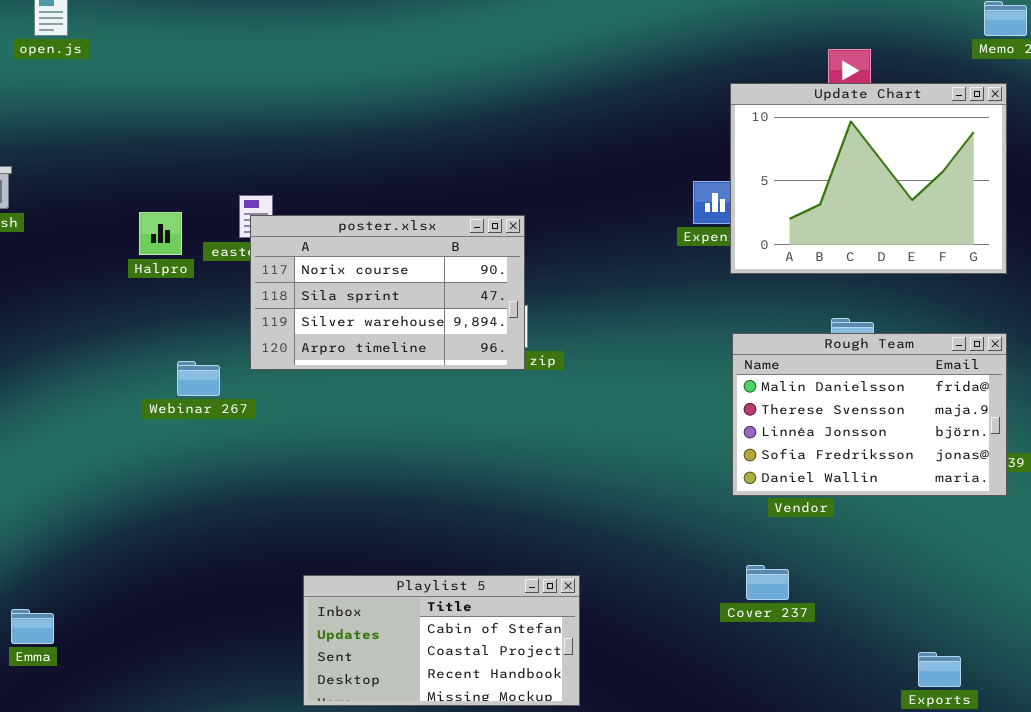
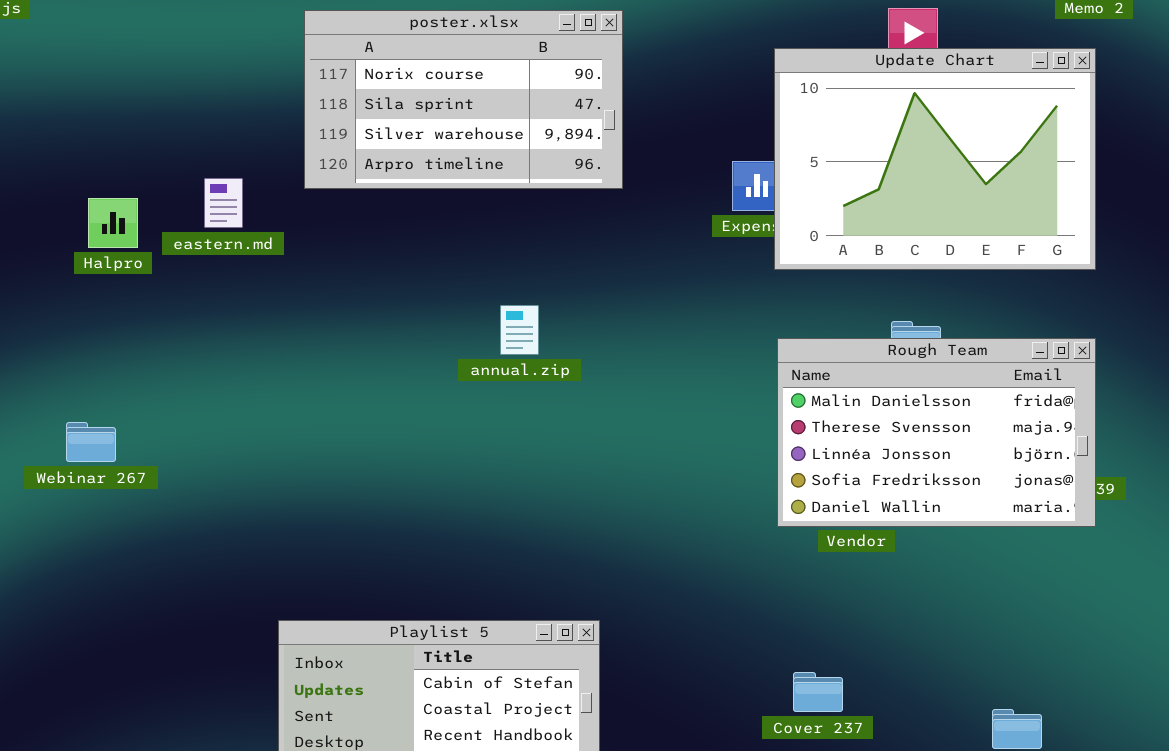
poster.xlsx: [250,215,525,370] -> [304,10,623,189], moved
Webinar 267: [177,361,220,396] -> [66,422,116,462], moved
Cover 237: [746,565,789,600] -> [793,672,843,712], moved

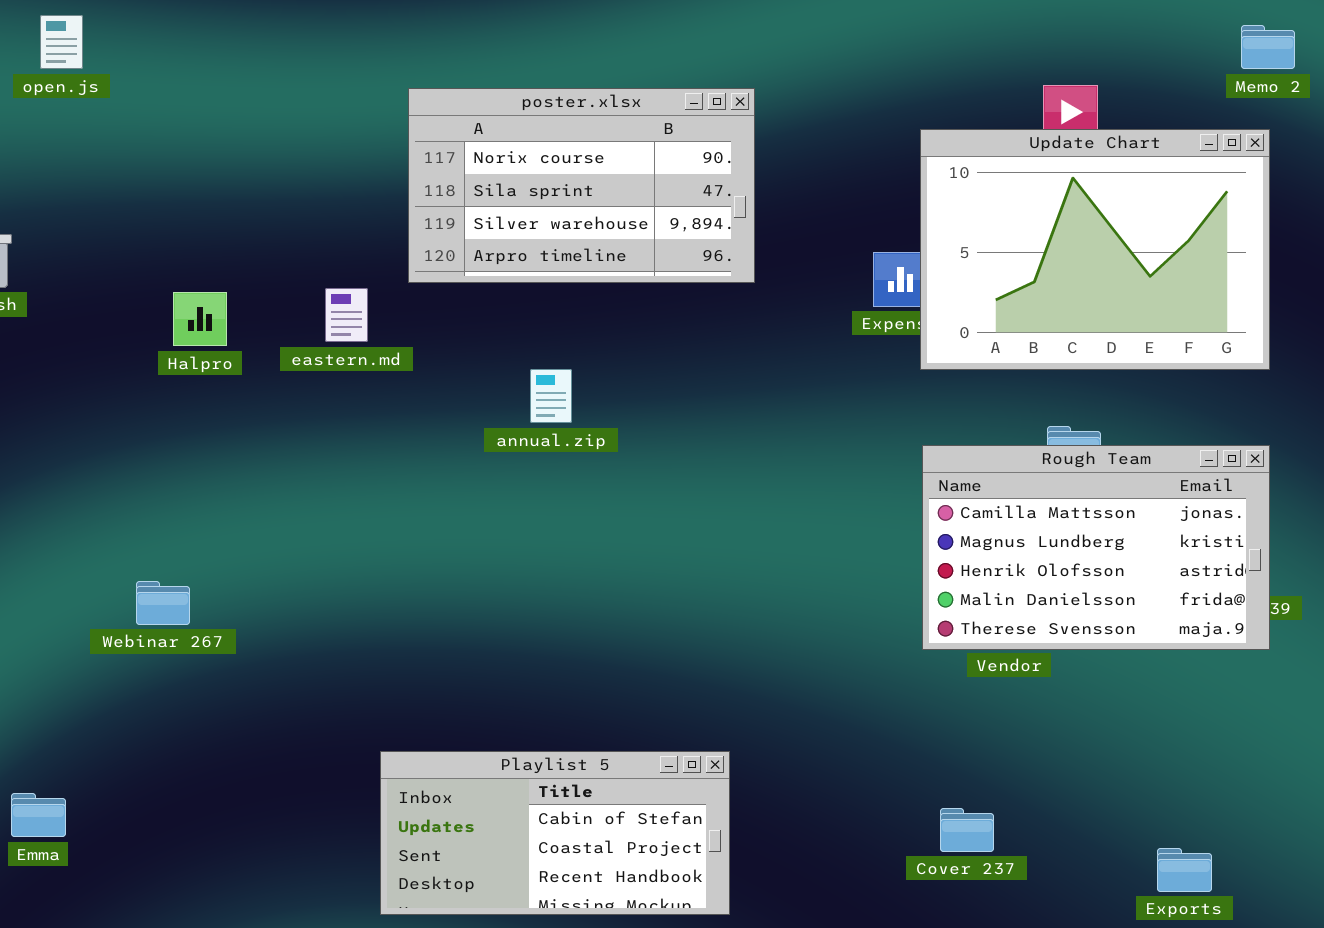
eastern.md: [204,178,243,228] -> [325,288,368,342], moved
annual.zip: [500,305,539,355] -> [530,369,572,423], moved
Rough Team: [777,338,1096,527] -> [922,445,1270,650], scrolled up 3 rows
Webinar 267: [66,422,116,462] -> [136,581,190,625], moved

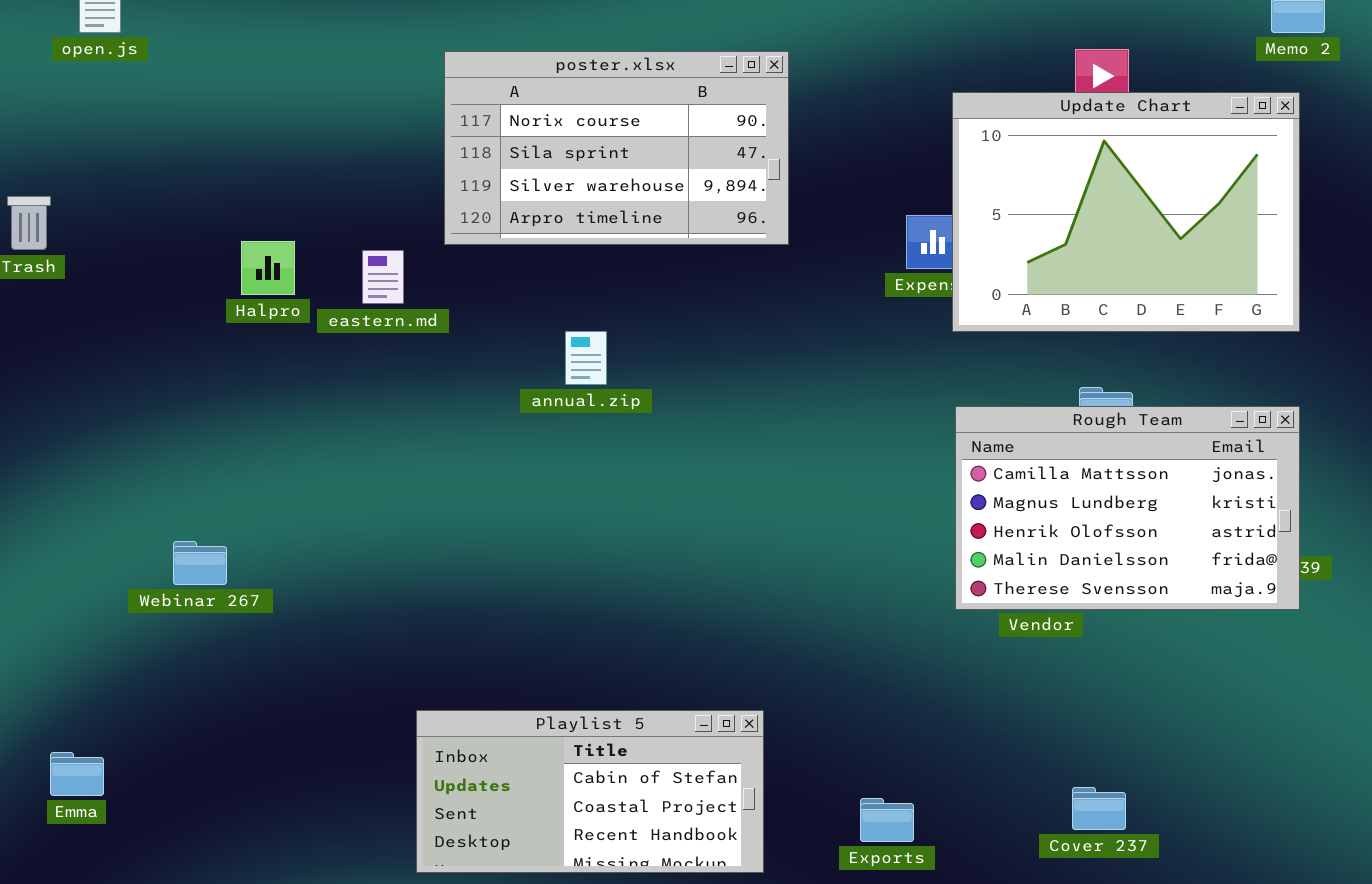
Halpro: [173,292,227,346] -> [241,241,295,295], moved
Cover 237: [940,808,994,852] -> [1072,787,1126,830], moved
Exports: [1157,848,1212,892] -> [860,798,914,842], moved

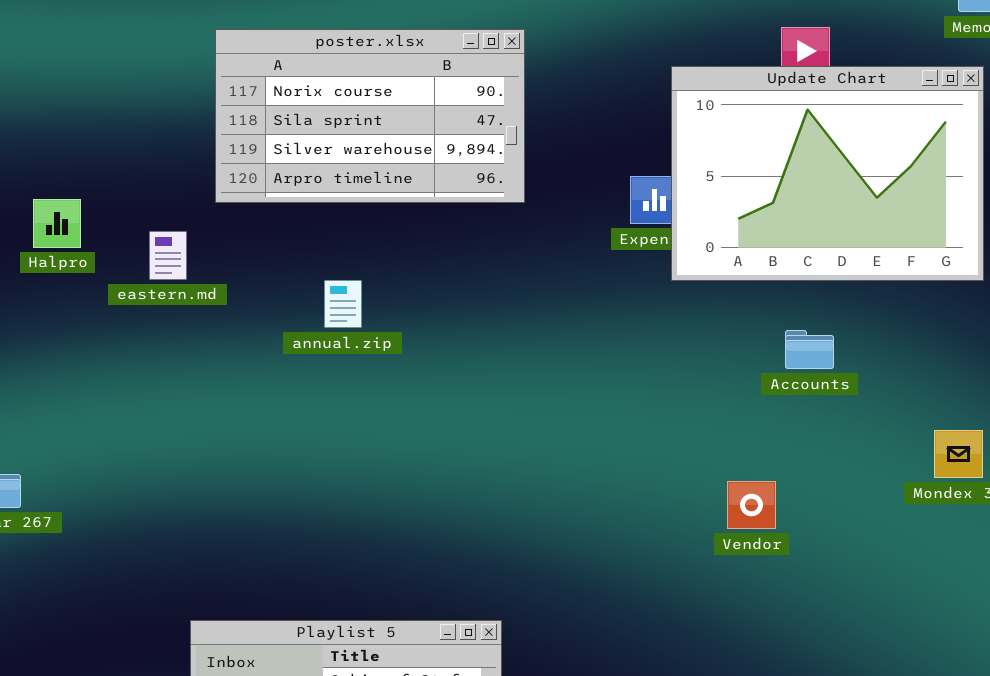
eastern.md: [362,250,404,304] -> [149,231,187,280], moved
Rough Team: [955,406,1300,610] -> none, closed

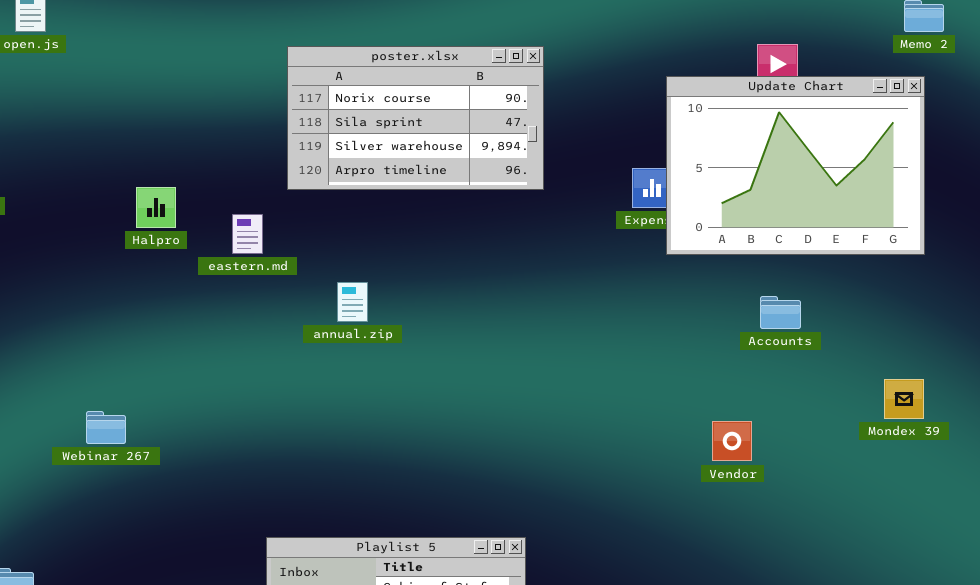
annual.zip: [324,280,362,328] -> [337,282,368,322], moved

